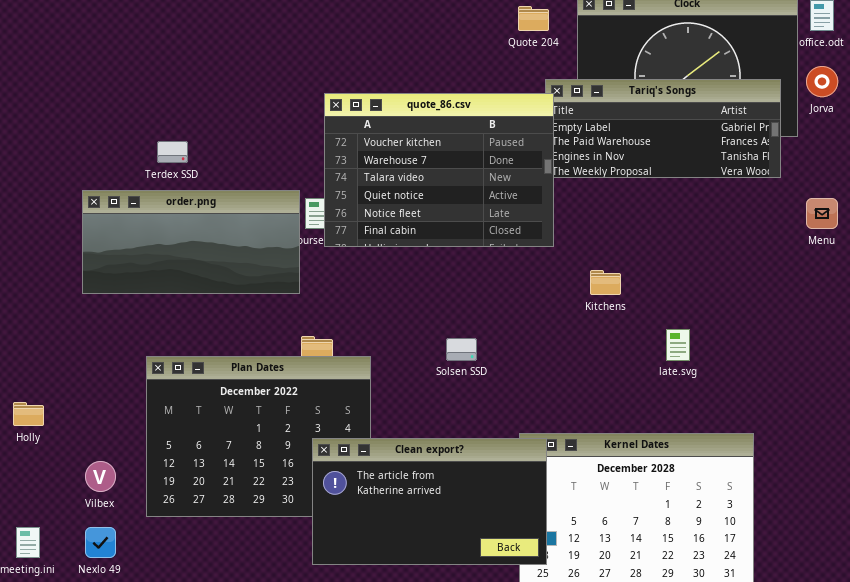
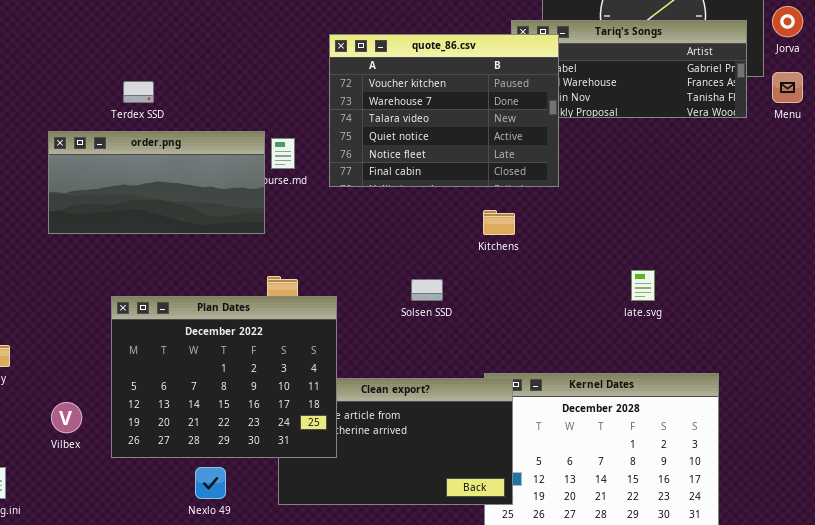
quote_86.csv: [324,93,554,247] -> [329,34,559,187], moved
Menu: [806,198,838,229] -> [772,72,803,103], moved
Kitchens: [590,270,621,295] -> [483,210,515,235], moved
Plan Dates: [146,356,371,517] -> [111,296,337,458], raised
Nexlo 49: [85,527,116,558] -> [195,467,226,499], moved

